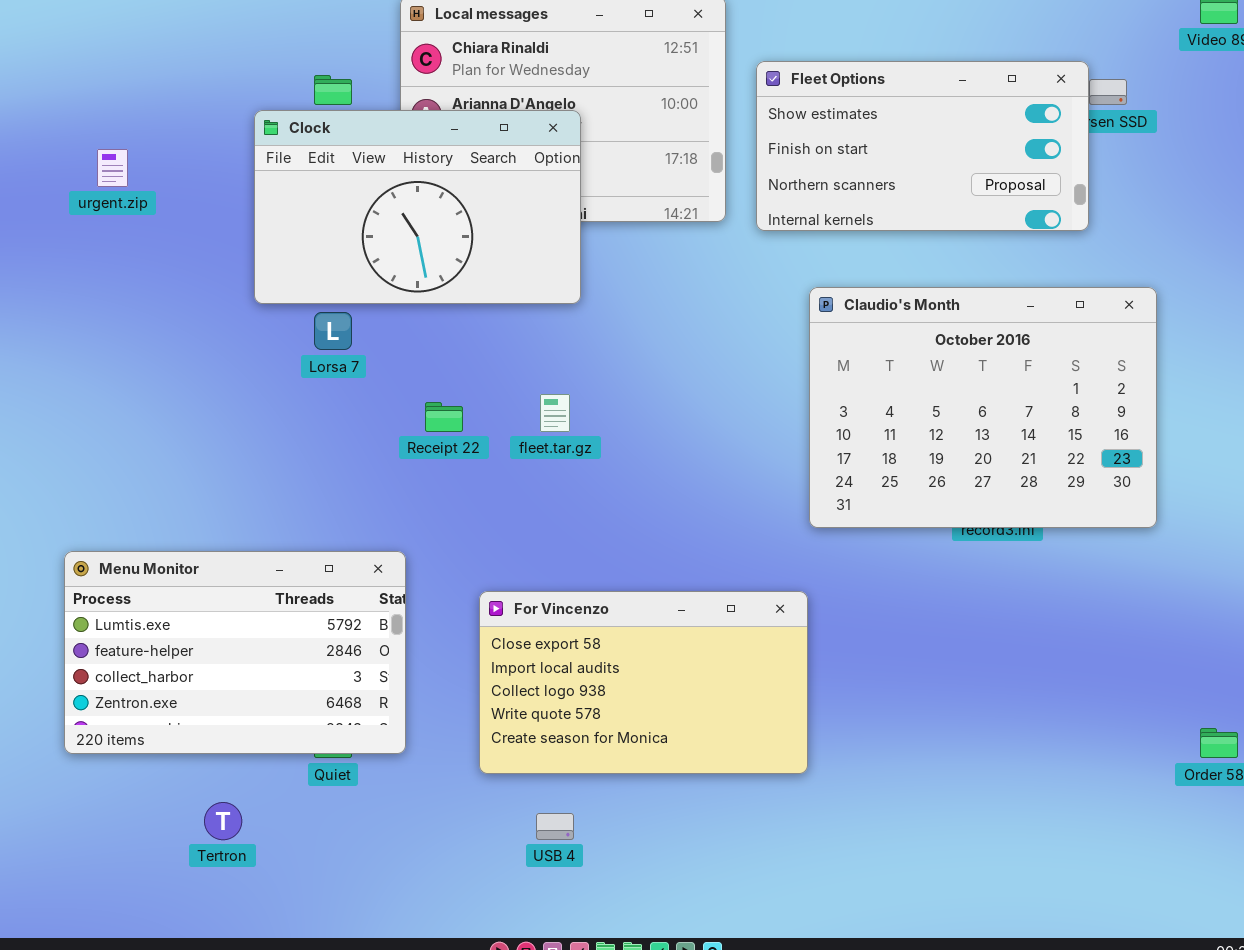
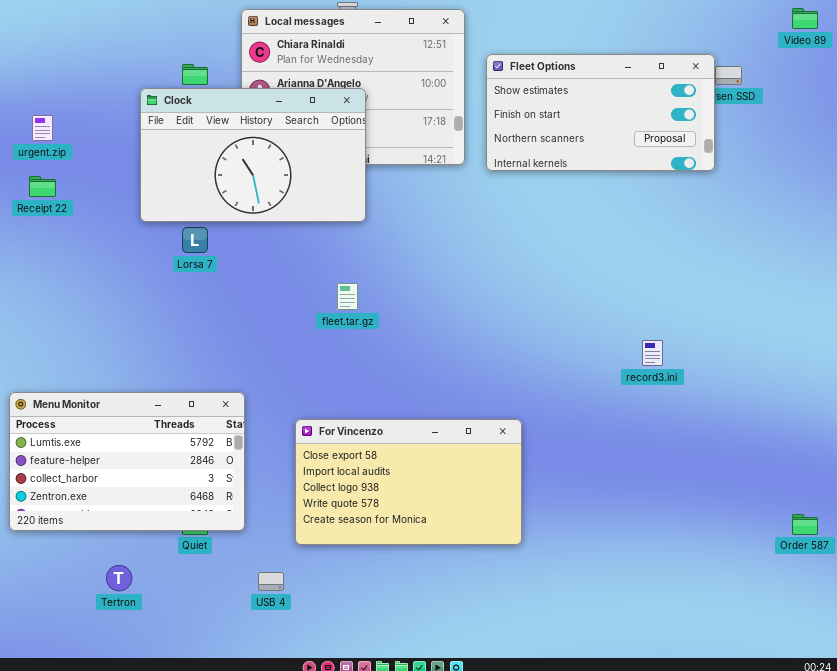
Claudio's Month: [809,287,1157,528] -> none, closed
Receipt 22: [425,402,463,432] -> [29,176,56,197], moved
USB 4: [536,813,574,840] -> [258,572,284,591], moved

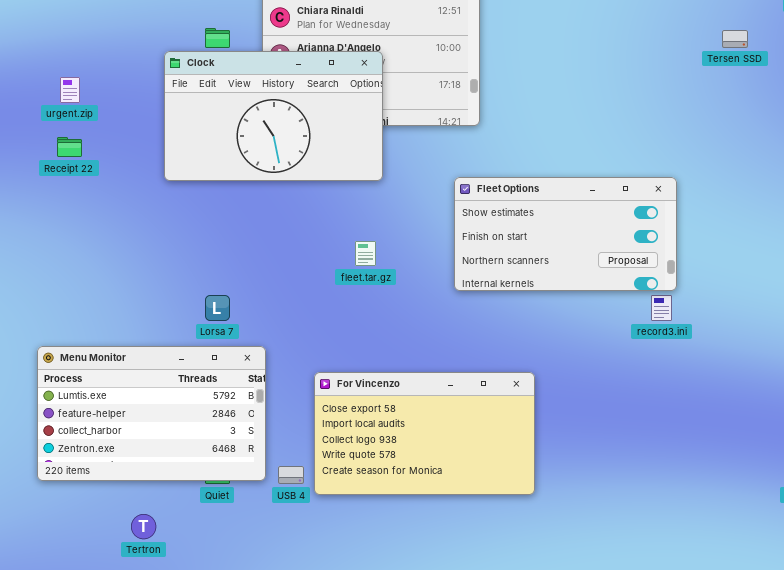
Fleet Options: [486,54,715,171] -> [454,177,677,291], moved
Lorsa 7: [182,227,208,253] -> [205,295,230,321], moved
USB 4: [258,572,284,591] -> [278,466,304,484], moved

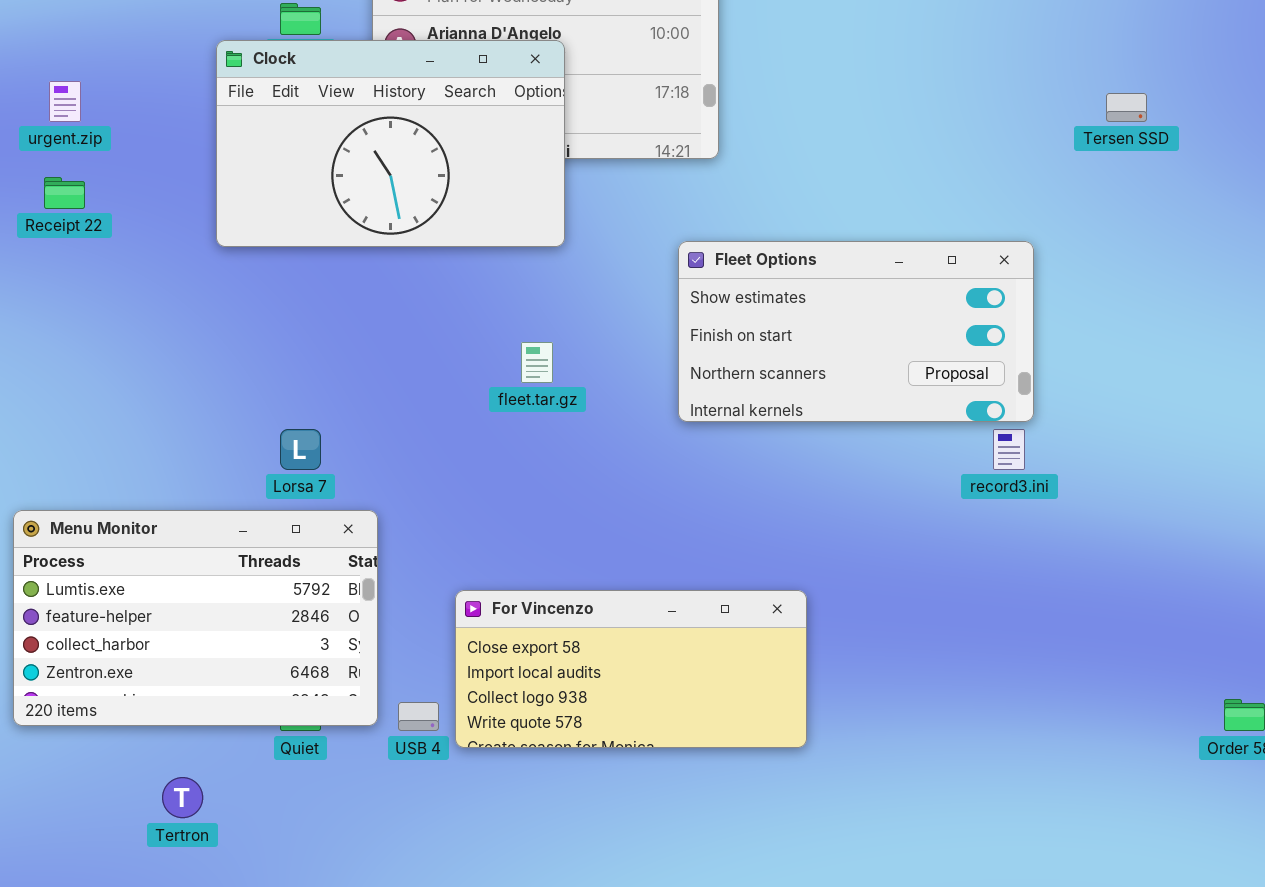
Tersen SSD: [722,30,748,48] -> [1106,93,1147,122], moved
For Vincenzo: [314,372,535,495] -> [455,590,807,748], resized

